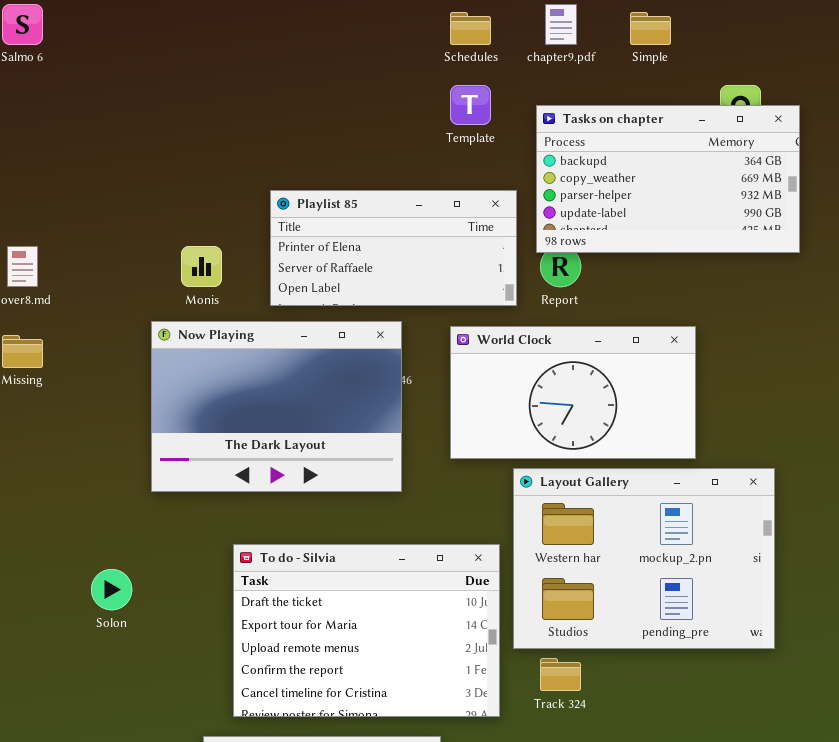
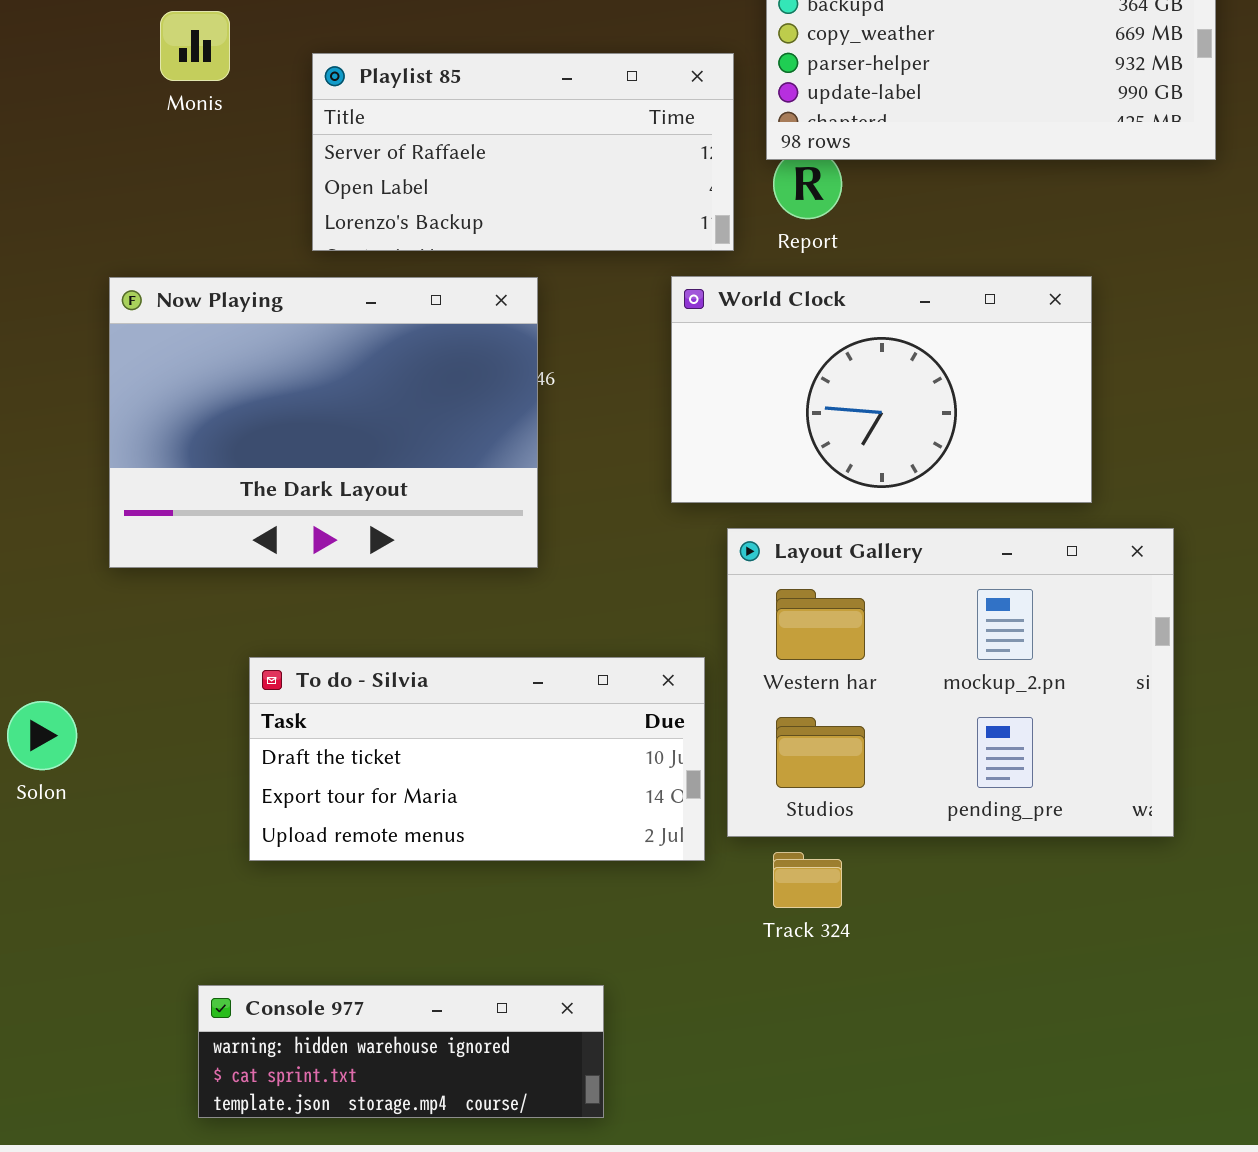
Playlist 85: [270,190,517,306] -> [312,53,734,251], scrolled down 1 row
Monis: [181,246,222,287] -> [160,11,230,81], moved
World Clock: [450,326,696,459] -> [671,276,1092,503], moved
To do - Silvia: [233,544,500,717] -> [249,657,705,861], resized

